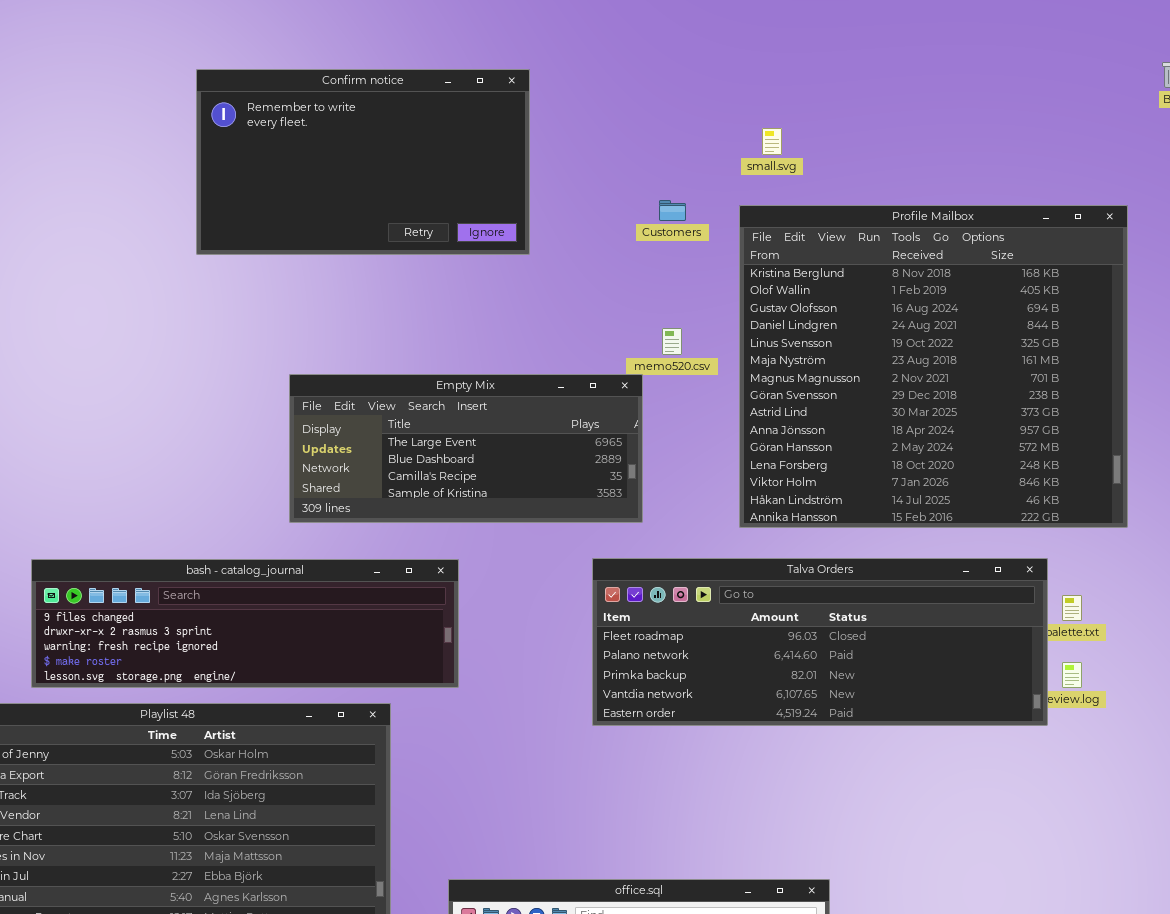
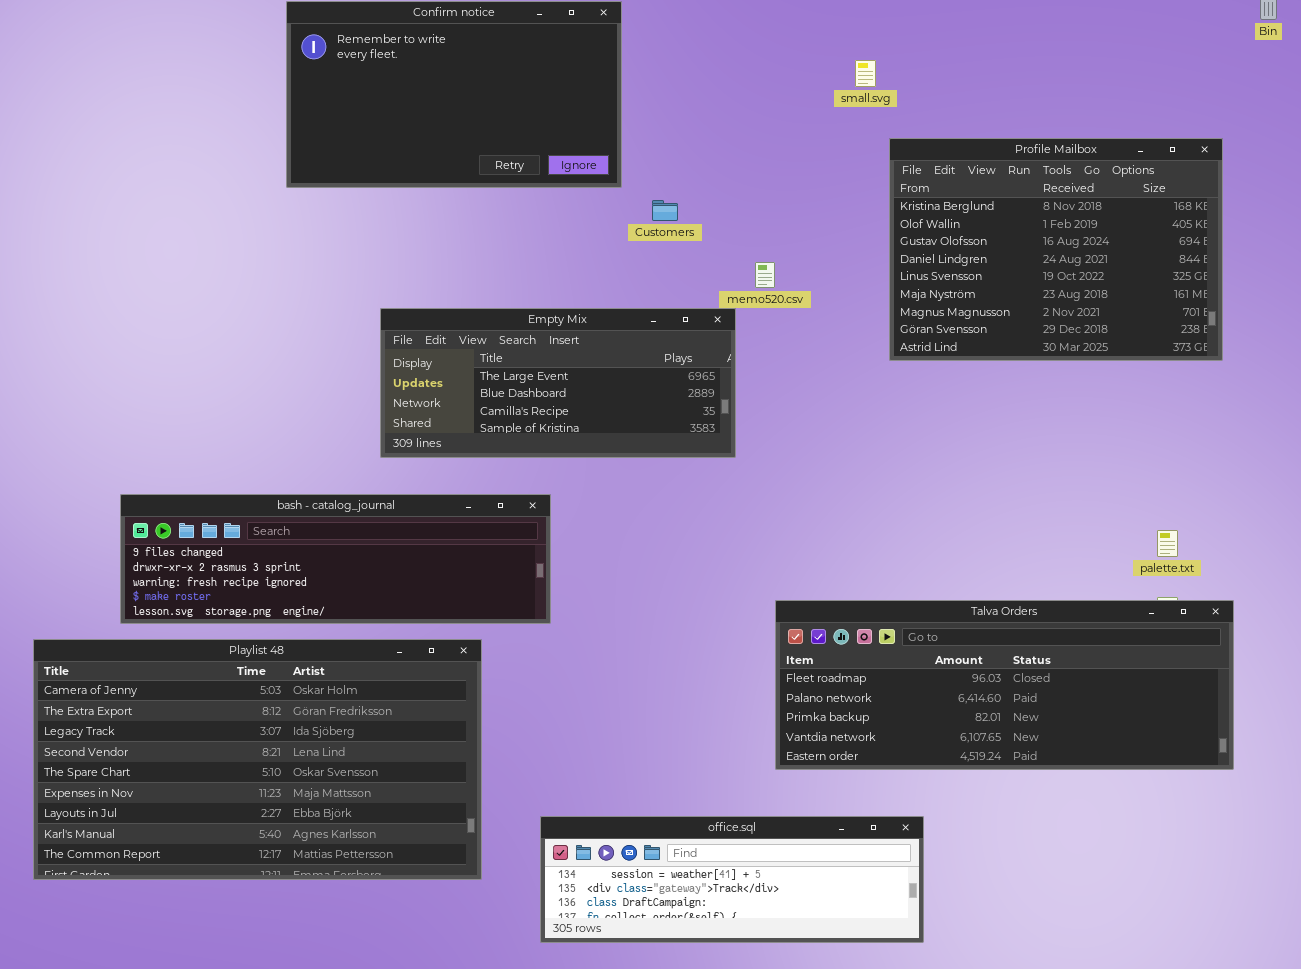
Customers: [659,200,686,221] -> [652,200,678,221], moved
Profile Mailbox: [739,205,1128,528] -> [889,138,1223,361], resized
Talva Orders: [592,558,1048,726] -> [775,600,1234,770], moved

